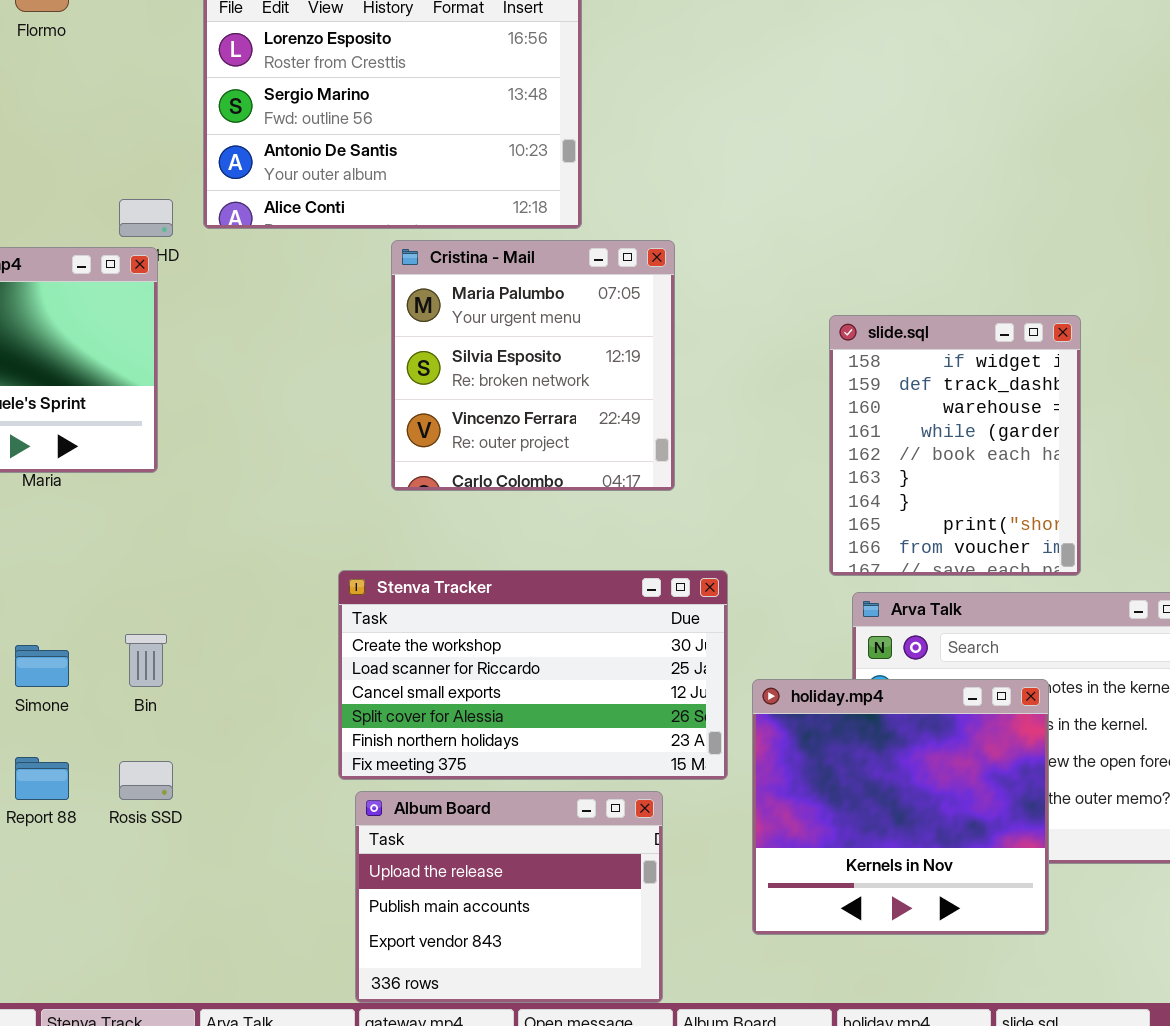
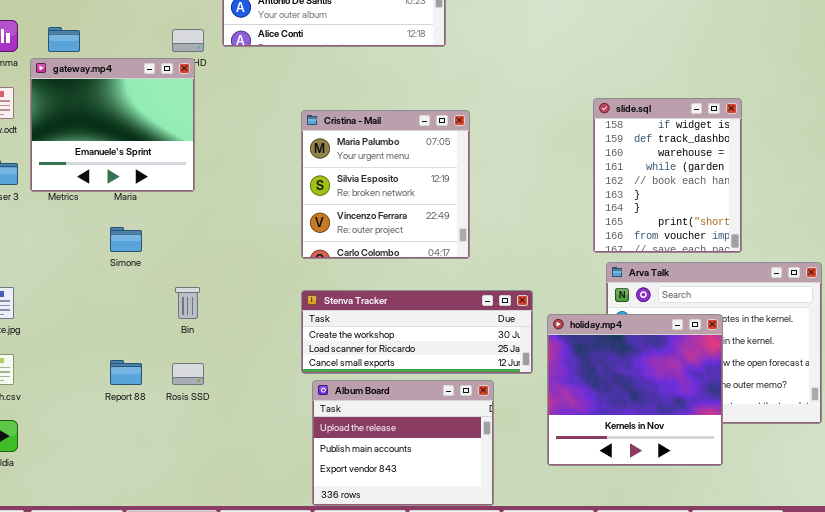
Cristina - Mail: [391,240,675,491] -> [301,110,470,259], moved
Stenva Tracker: [338,570,728,780] -> [301,290,533,374], resized
Simone: [15,645,69,687] -> [110,227,142,252], moved

